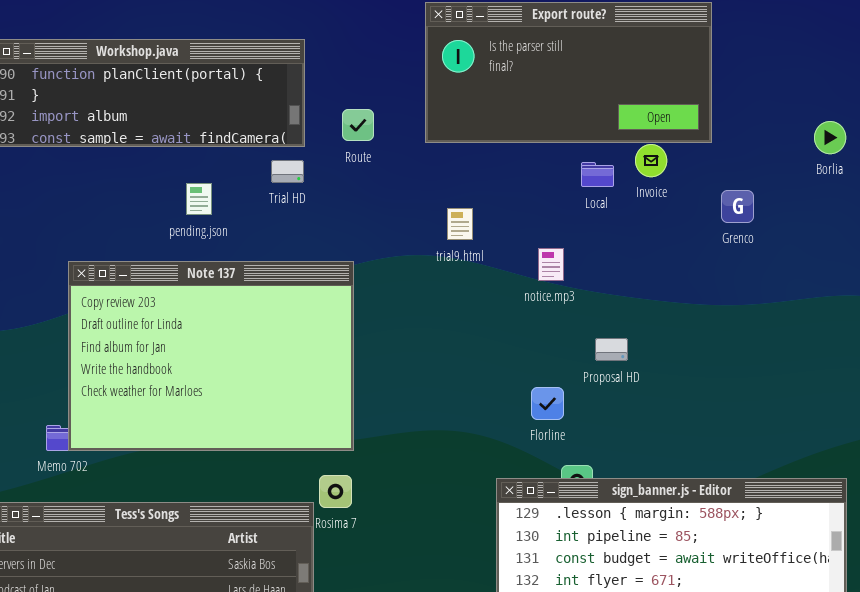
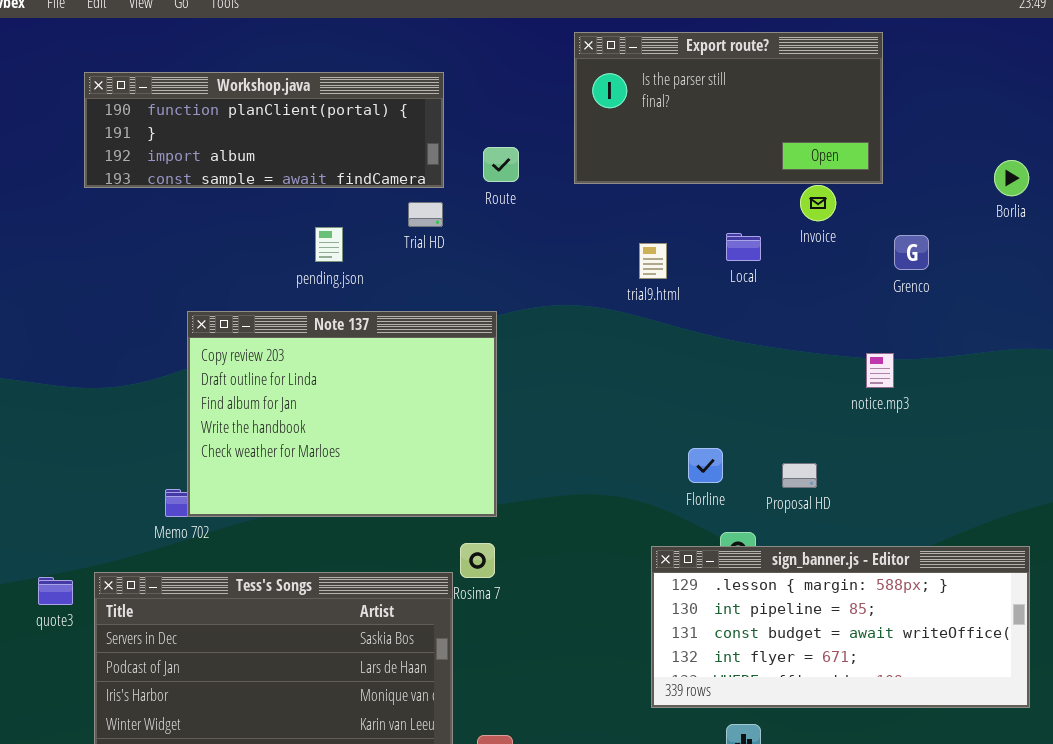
Local: [581,162,614,187] -> [726,233,761,261], moved
trial9.html: [447,208,473,240] -> [639,243,667,279], moved
notice.mp3: [538,248,564,281] -> [866,353,894,388], moved
Proposal HD: [595,338,628,361] -> [782,463,817,488], moved

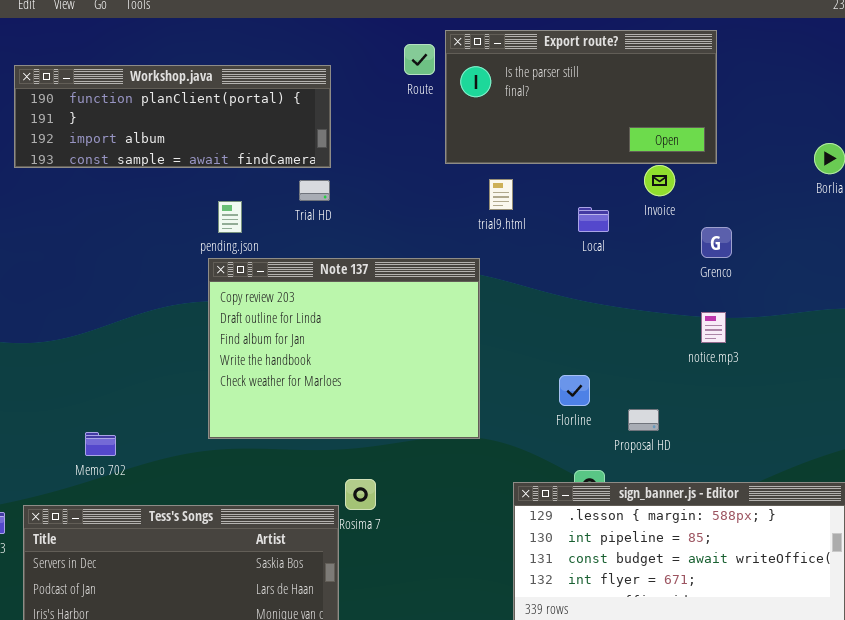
Route: [483,147,519,182] -> [404,44,435,75], moved
Grenco: [894,235,929,270] -> [701,227,732,258], moved
trial9.html: [639,243,667,279] -> [489,179,513,210], moved
Note 137: [187,311,497,517] -> [208,258,480,439], moved
Florline: [688,448,723,483] -> [559,375,590,406], moved

